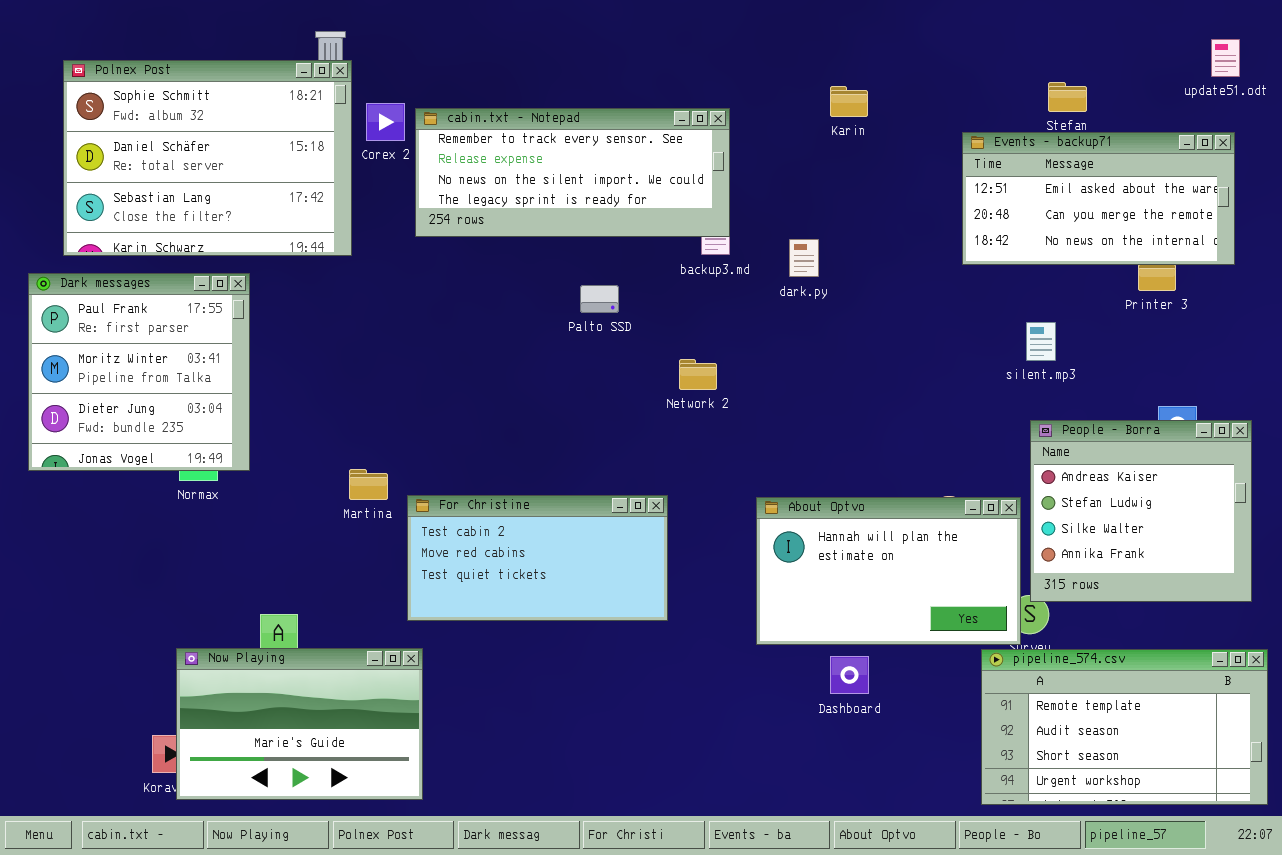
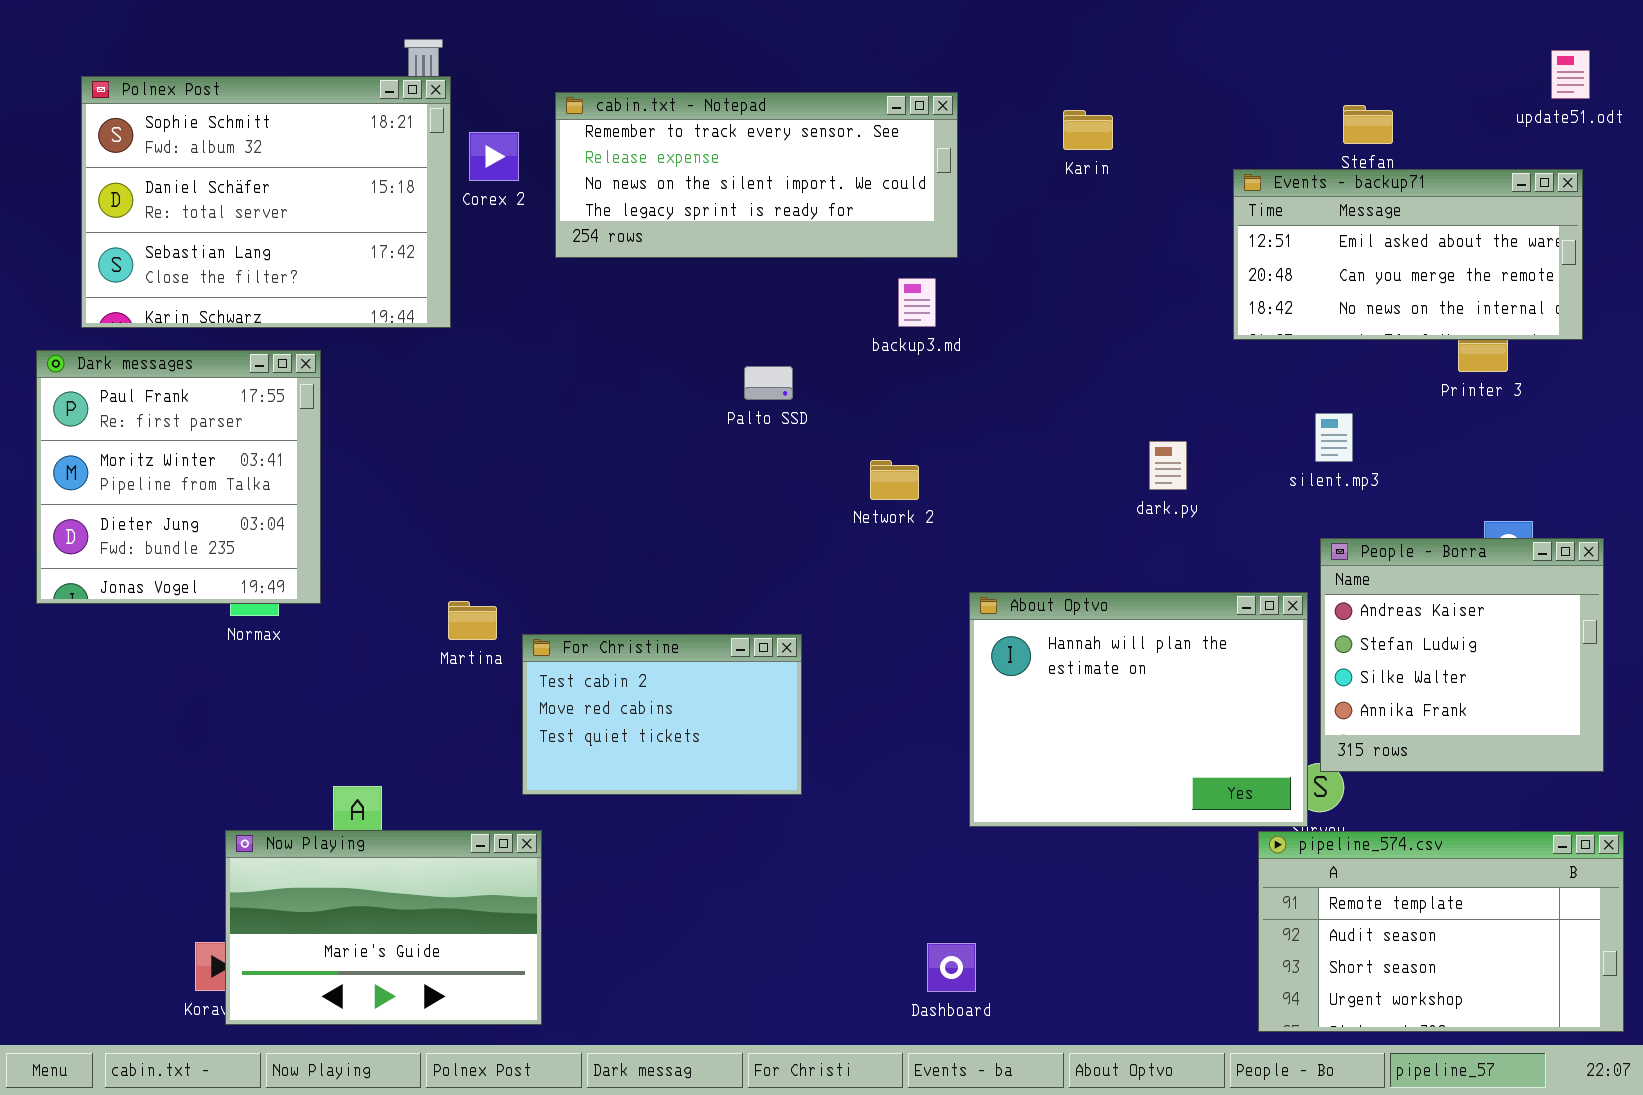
cabin.txt - Notepad: [415,108,730,237] -> [555,92,958,258], moved
dark.py: [789,239,819,277] -> [1149,441,1187,490], moved
For Christine: [407,495,668,621] -> [522,634,802,795], resized
About Optvo: [756,497,1021,645] -> [969,592,1308,827], resized
Dashboard: [830,656,869,694] -> [927,943,976,992], moved

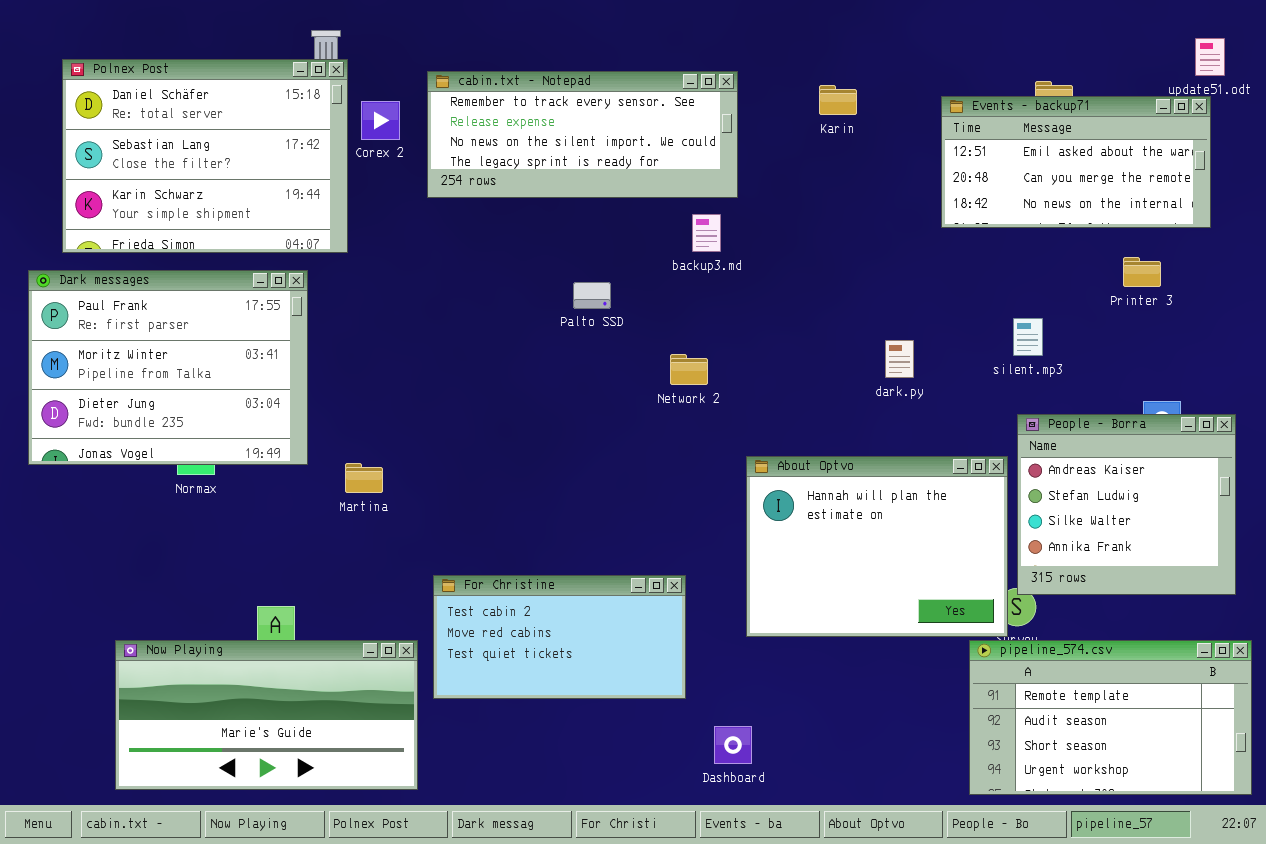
Polnex Post: [81,76,451,328] -> [62,59,348,253], scrolled down 1 row
Events - backup71: [1233,169,1583,340] -> [941,96,1211,228], moved
Dark messages: [36,350,321,604] -> [28,270,308,465], resized
For Christine: [522,634,802,795] -> [433,575,686,699], moved, resized
Now Playing: [225,830,542,1025] -> [115,640,418,790], resized

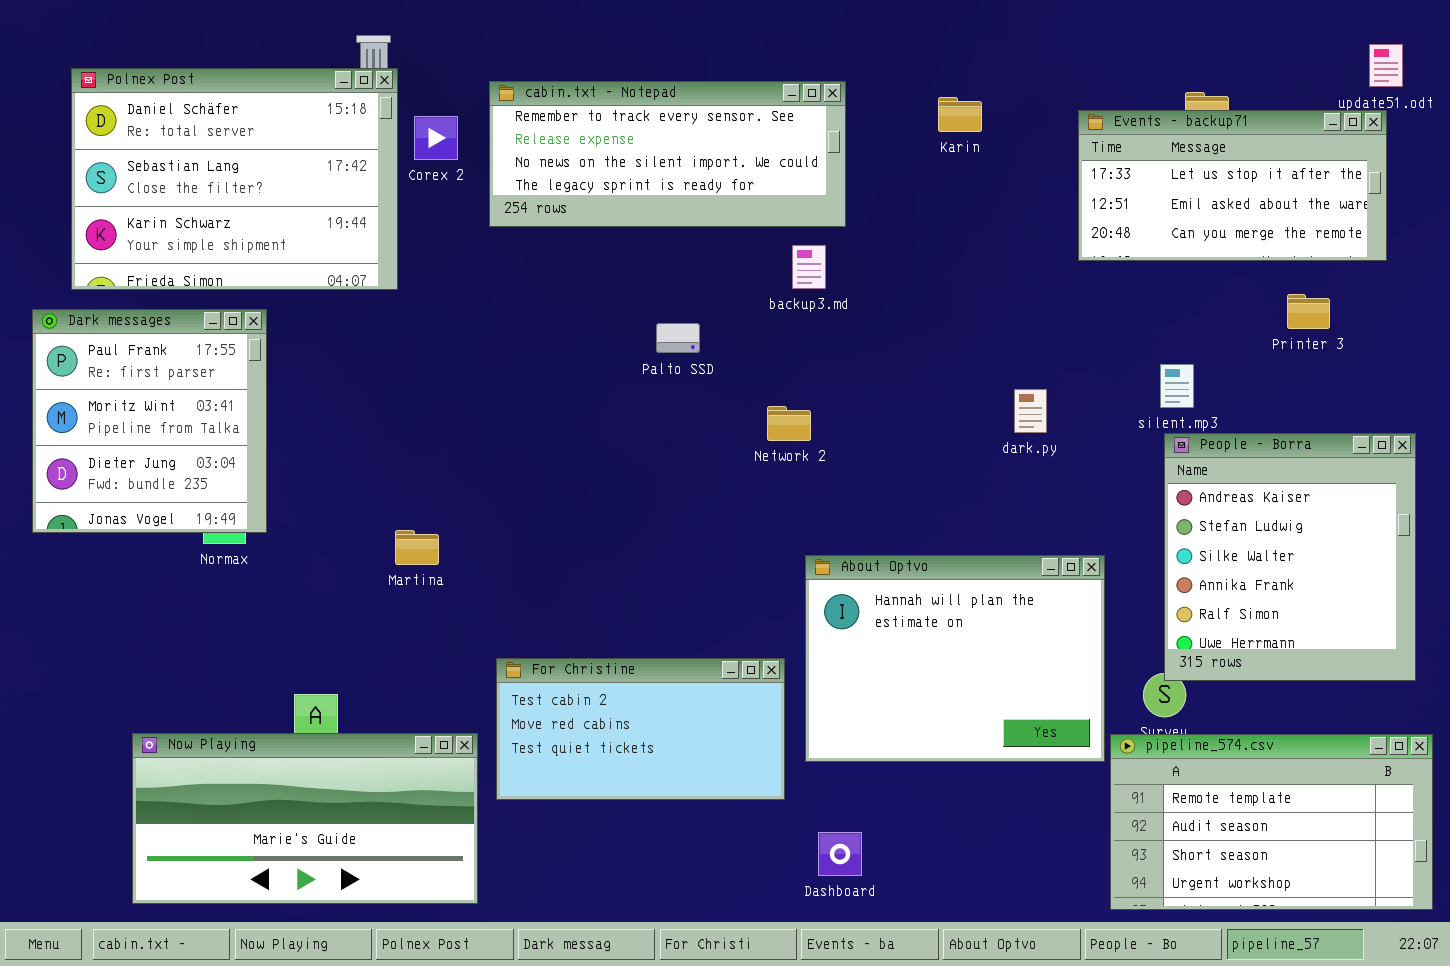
Events - backup71: [941,96,1211,228] -> [1078,110,1387,261], scrolled up 1 row
Dark messages: [28,270,308,465] -> [32,309,267,533], resized
People - Borra: [1017,414,1236,595] -> [1164,433,1416,681], resized
About Optvo: [746,456,1008,637] -> [805,555,1105,762], moved

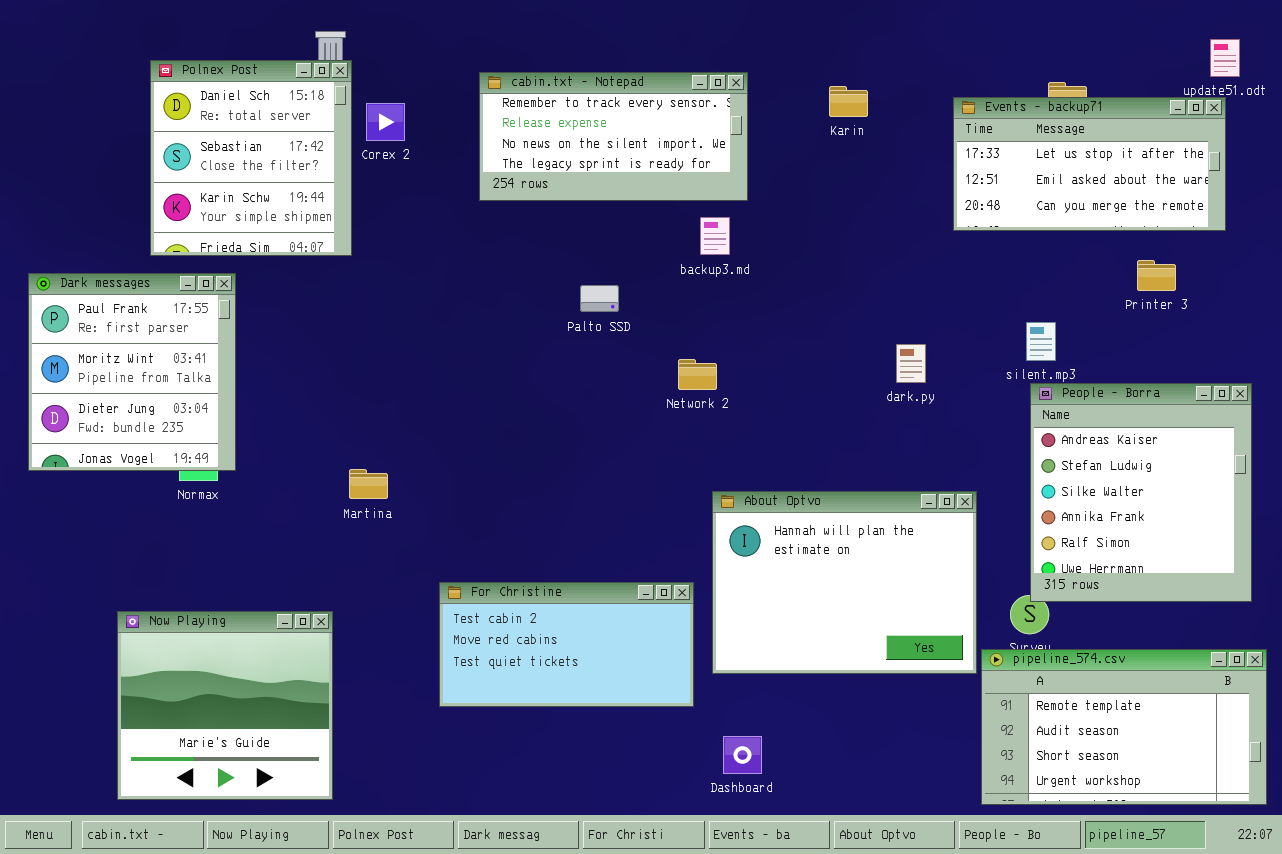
Polnex Post: [71,68,398,290] -> [150,60,352,256], resized
cabin.txt - Notepad: [489,81,846,227] -> [479,72,748,201], resized
Now Playing: [132,733,478,904] -> [117,611,333,800], resized

